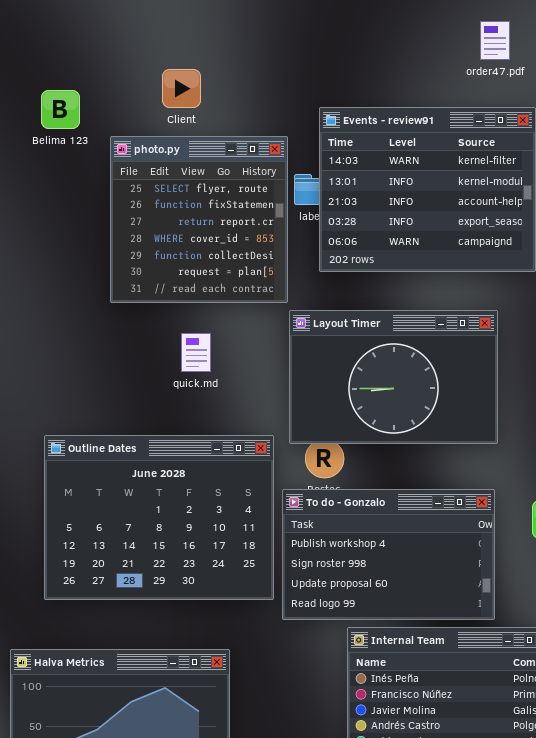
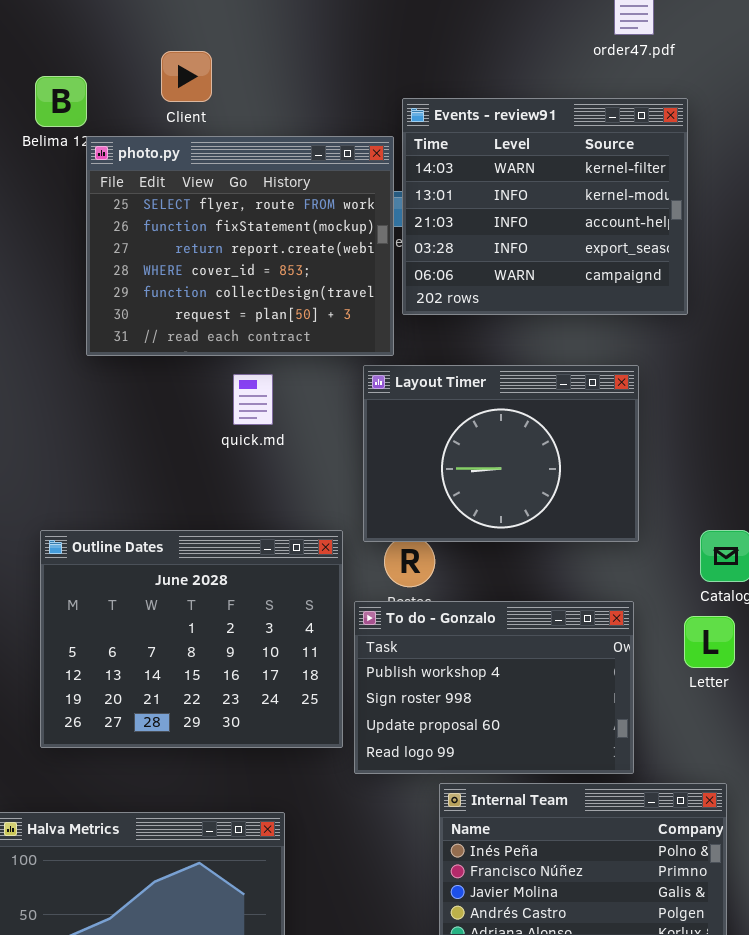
Client: [162,69,201,108] -> [161,51,212,102], moved
photo.py: [110,136,288,303] -> [86,136,394,356], moved, resized
quick.md: [181,333,211,372] -> [233,374,273,425], moved

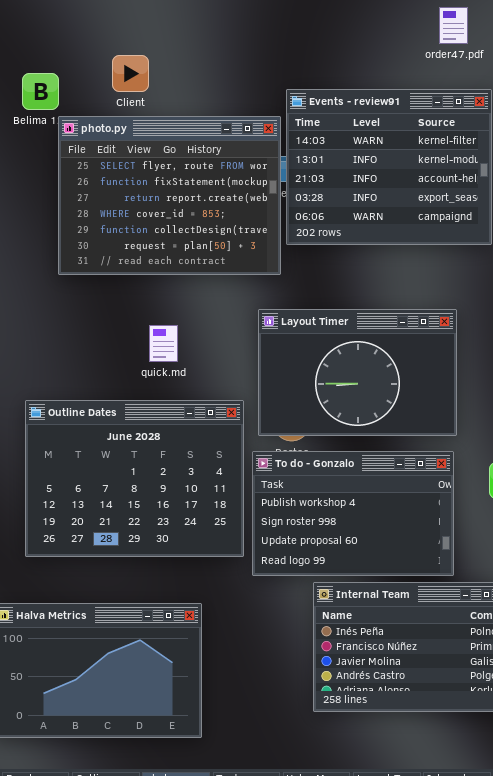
Layout Timer: [363,365,639,542] -> [258,309,457,436], moved
quick.md: [233,374,273,425] -> [149,325,178,362], moved

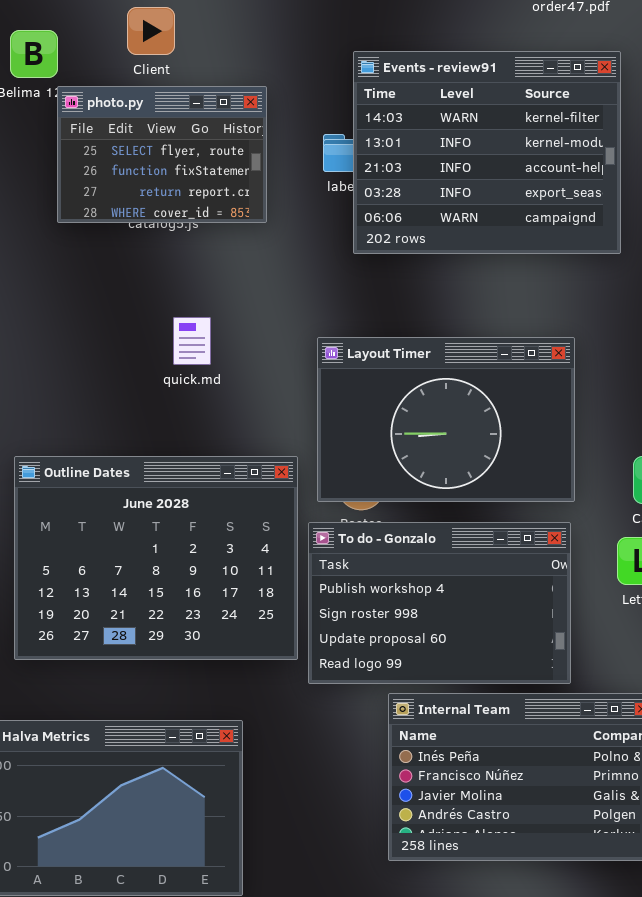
photo.py: [58,116,281,275] -> [57,86,267,223], resized
quick.md: [149,325,178,362] -> [173,317,211,365], moved

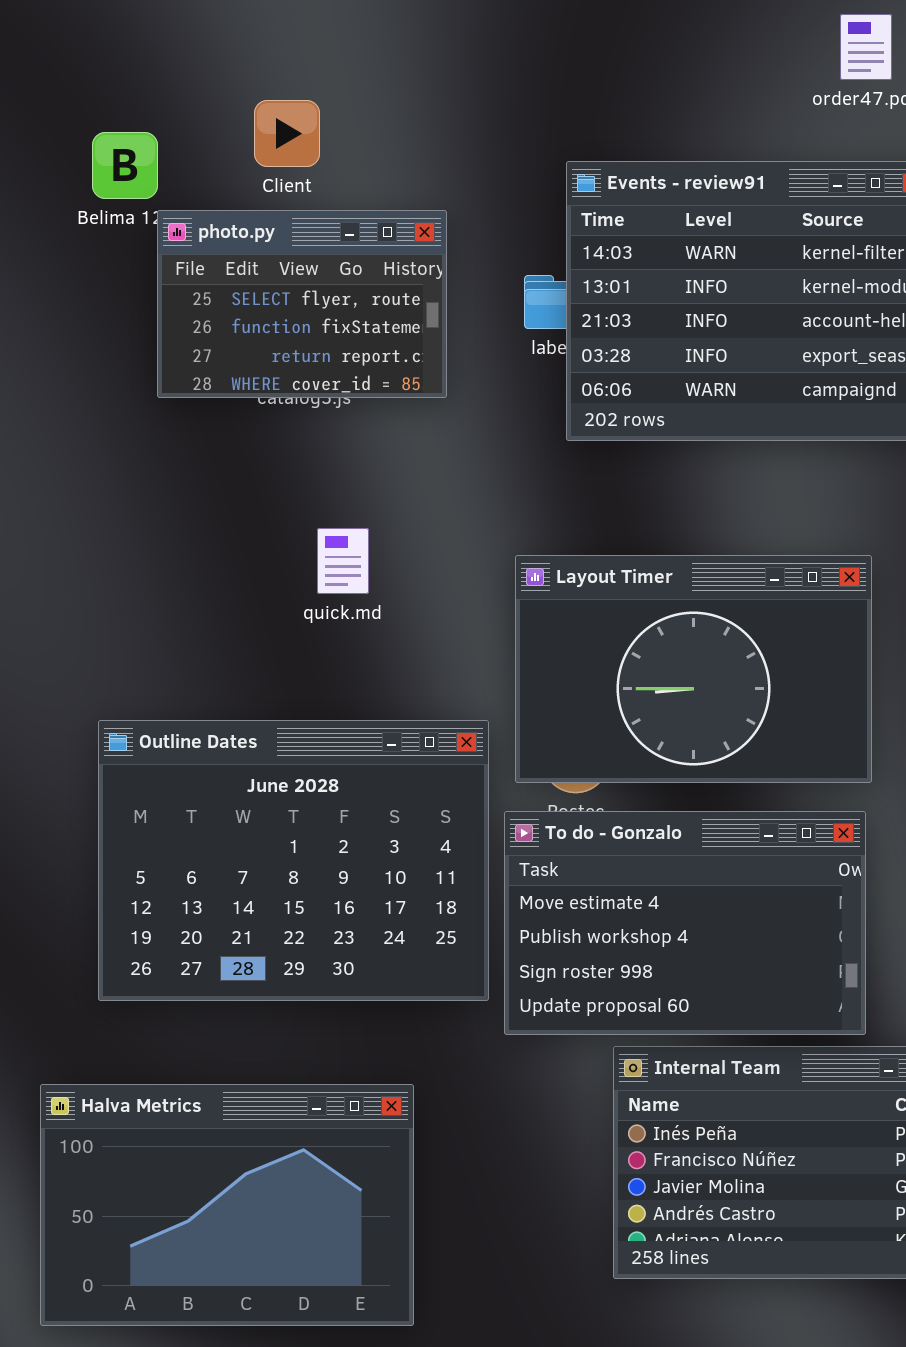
To do - Gonzalo: [308,522,571,684] -> [504,811,866,1035], scrolled up 1 row

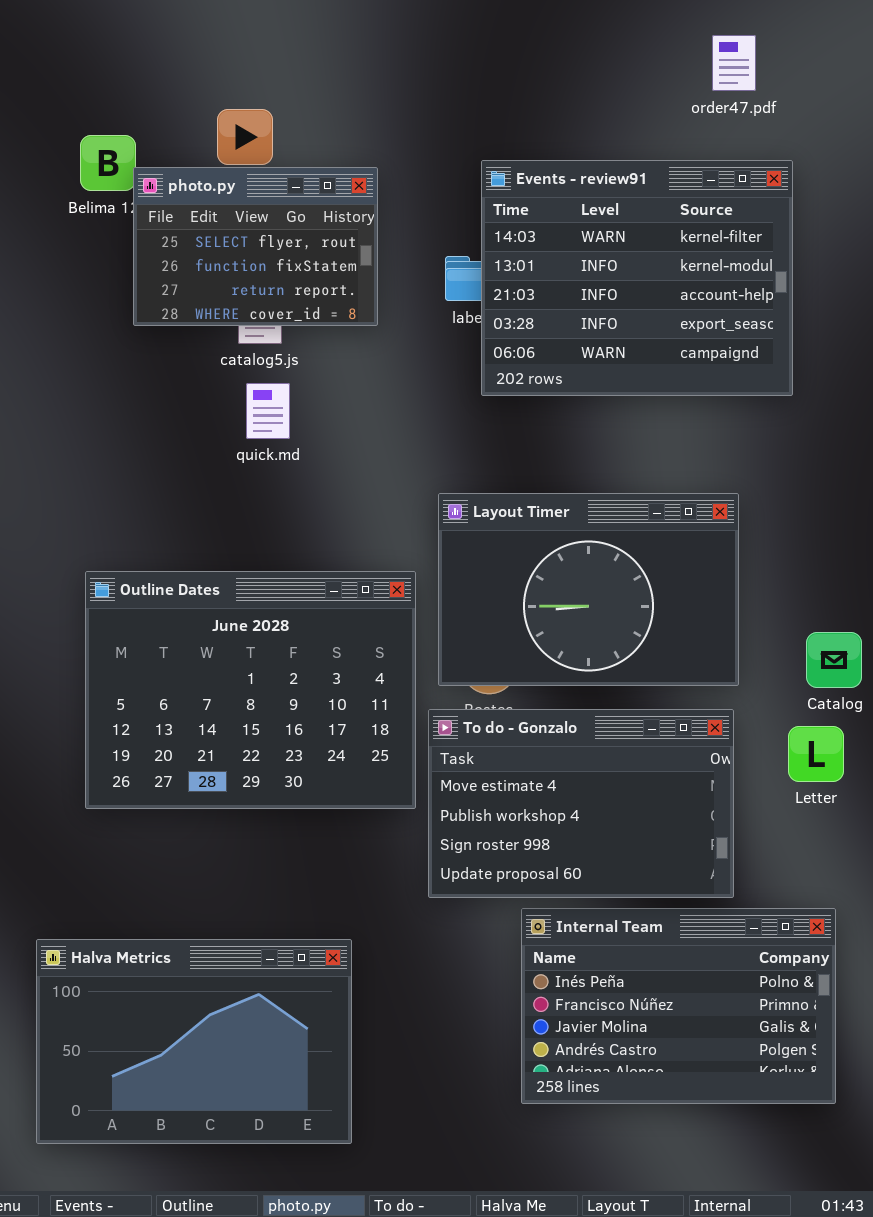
photo.py: [157,210,447,398] -> [133,167,378,326], moved
quick.md: [317,528,369,594] -> [246,383,290,439], moved
Outline Dates: [98,720,489,1001] -> [85,571,416,809], moved

